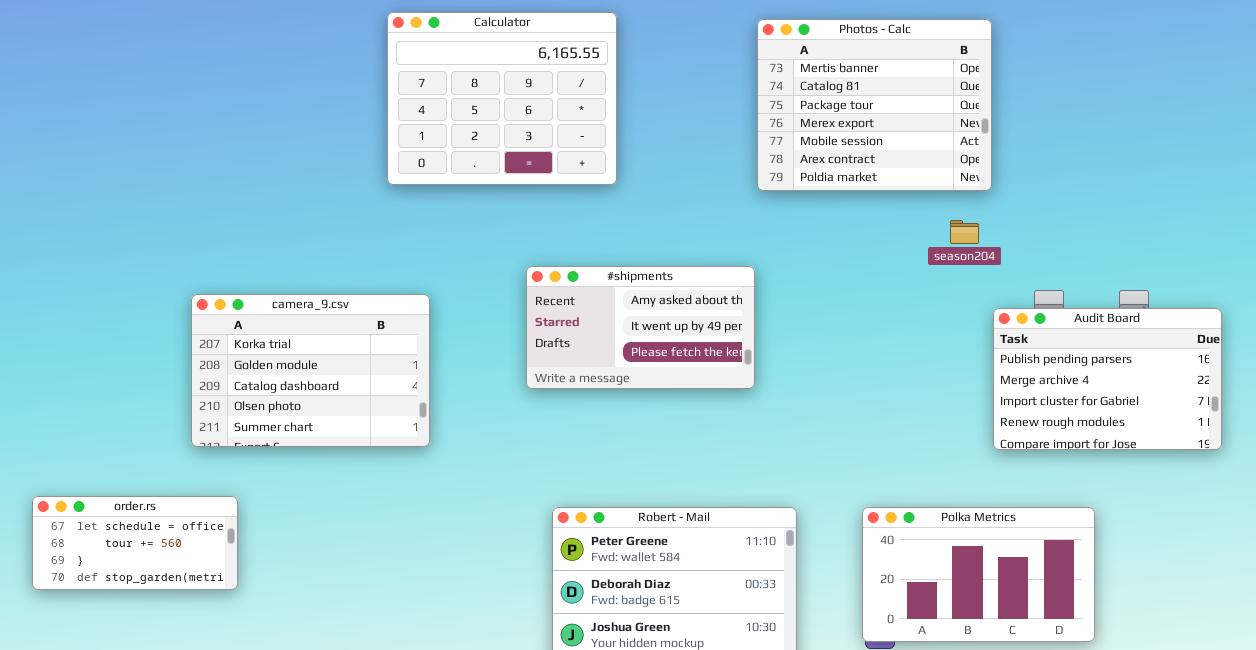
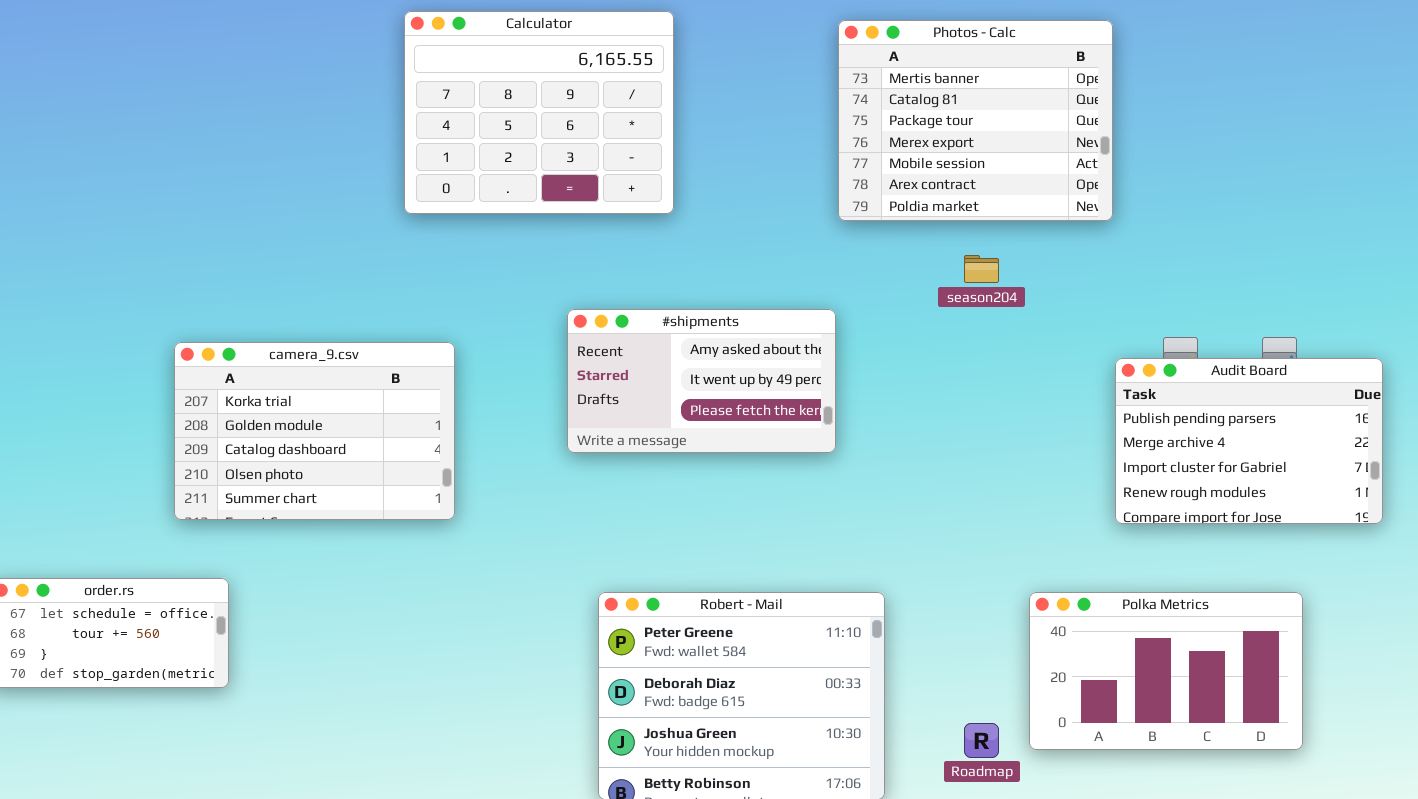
season204: [950,220,979,244] -> [964,255,999,283], moved
Polka Metrics: [862,507,1095,642] -> [1029,592,1303,750], moved

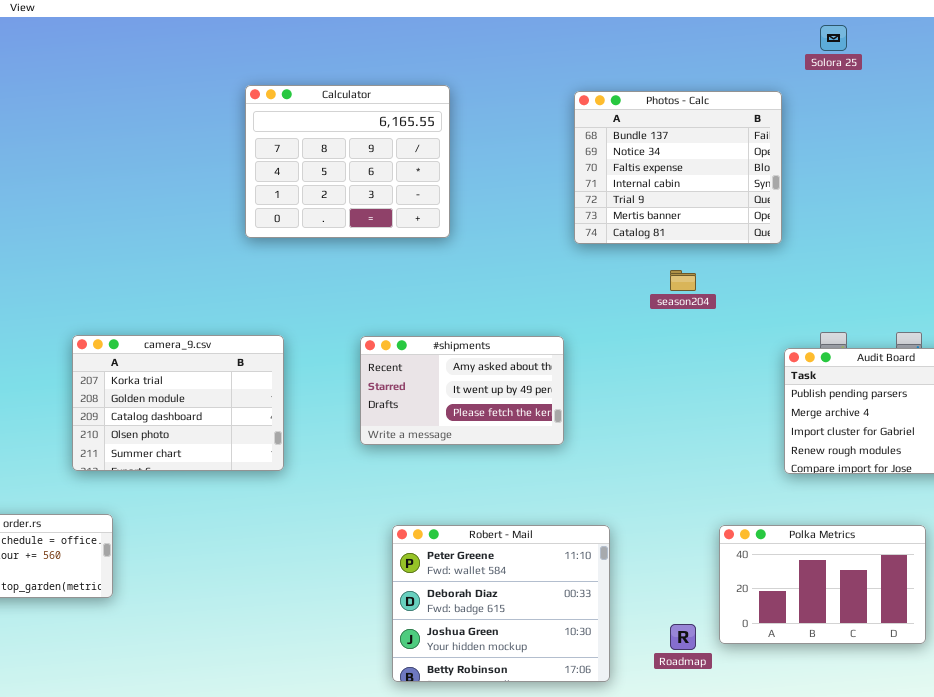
Photos - Calc: [838,20,1113,221] -> [574,91,782,244], scrolled up 5 rows
#shipments: [567,309,836,453] -> [360,336,564,445], moved

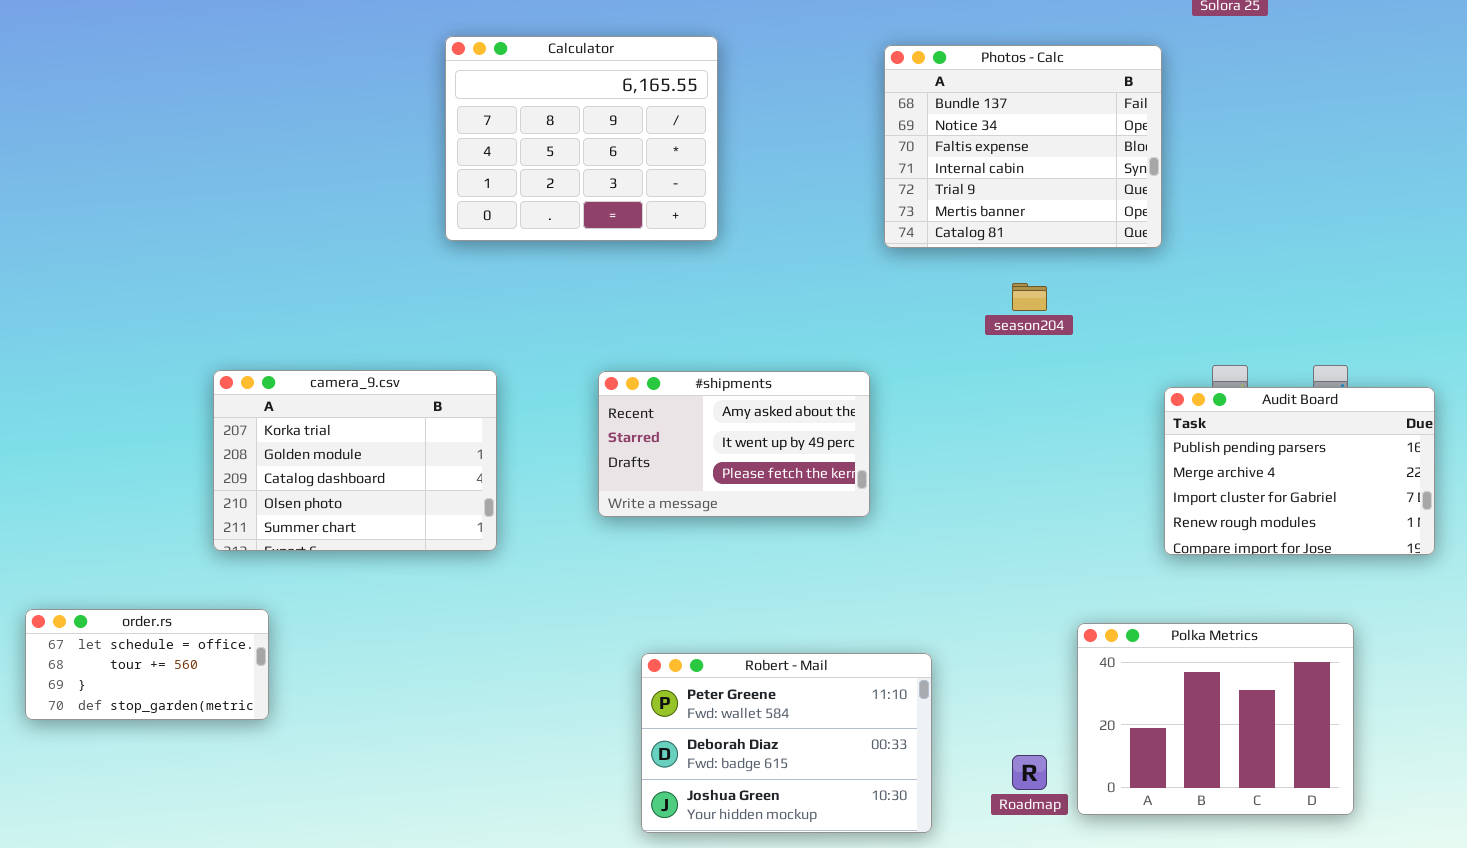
Robert - Mail: [392,525,610,682] -> [641,653,932,833], resized
Polka Metrics: [719,525,926,644] -> [1077,623,1354,815], resized

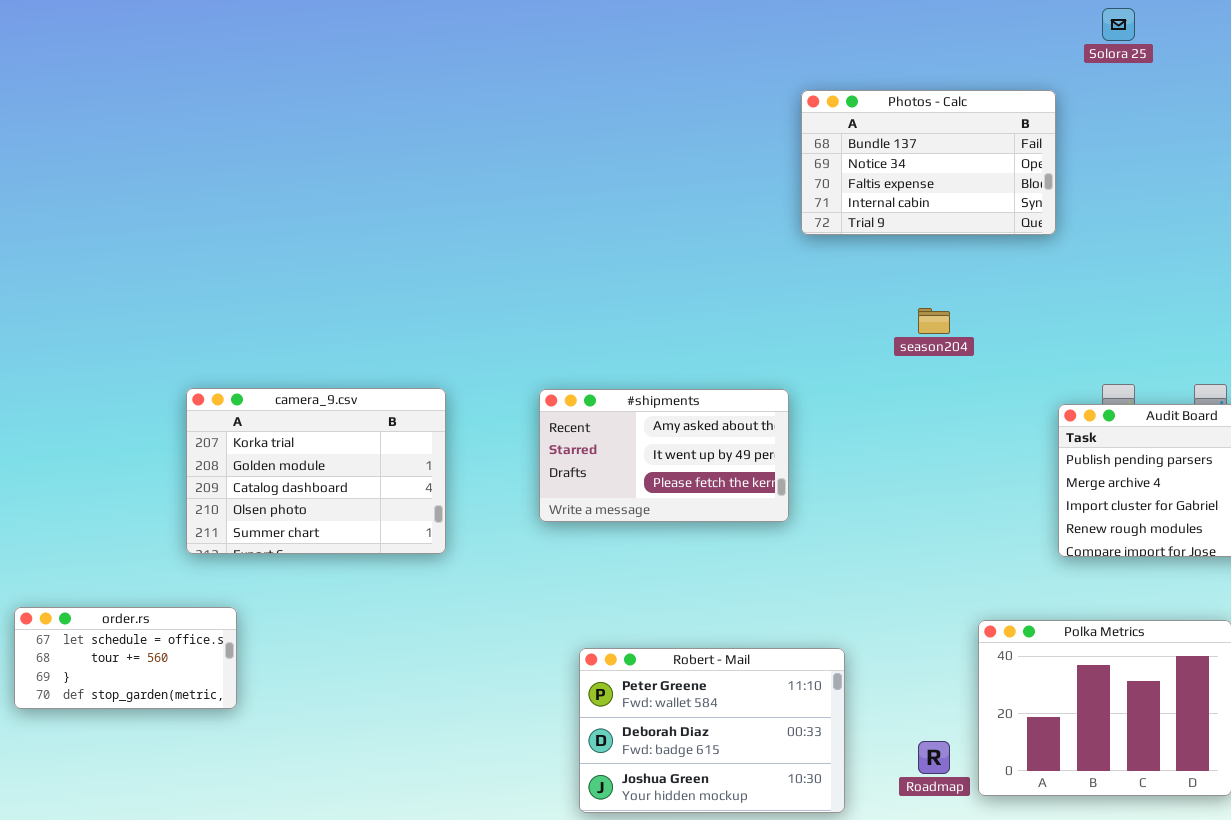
Calculator: [445,36,718,241] -> none, closed
Photos - Calc: [884,45,1162,248] -> [801,90,1056,235], resized

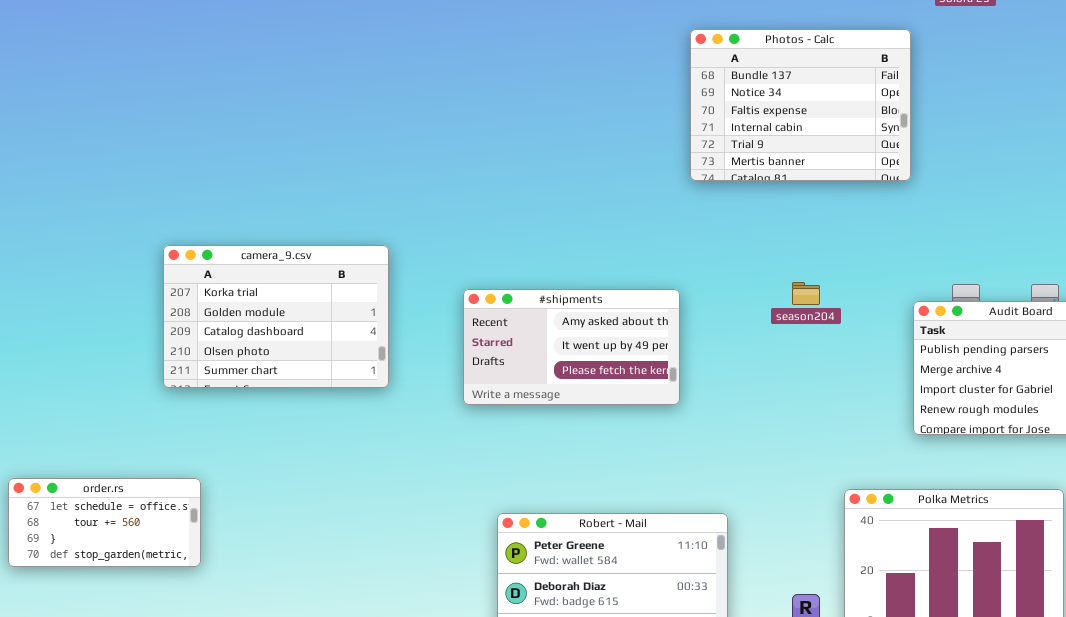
Photos - Calc: [801,90,1056,235] -> [690,29,911,181], resized
season204: [918,308,950,334] -> [792,282,820,305], moved
camera_9.csv: [186,388,446,554] -> [163,245,389,388], moved

